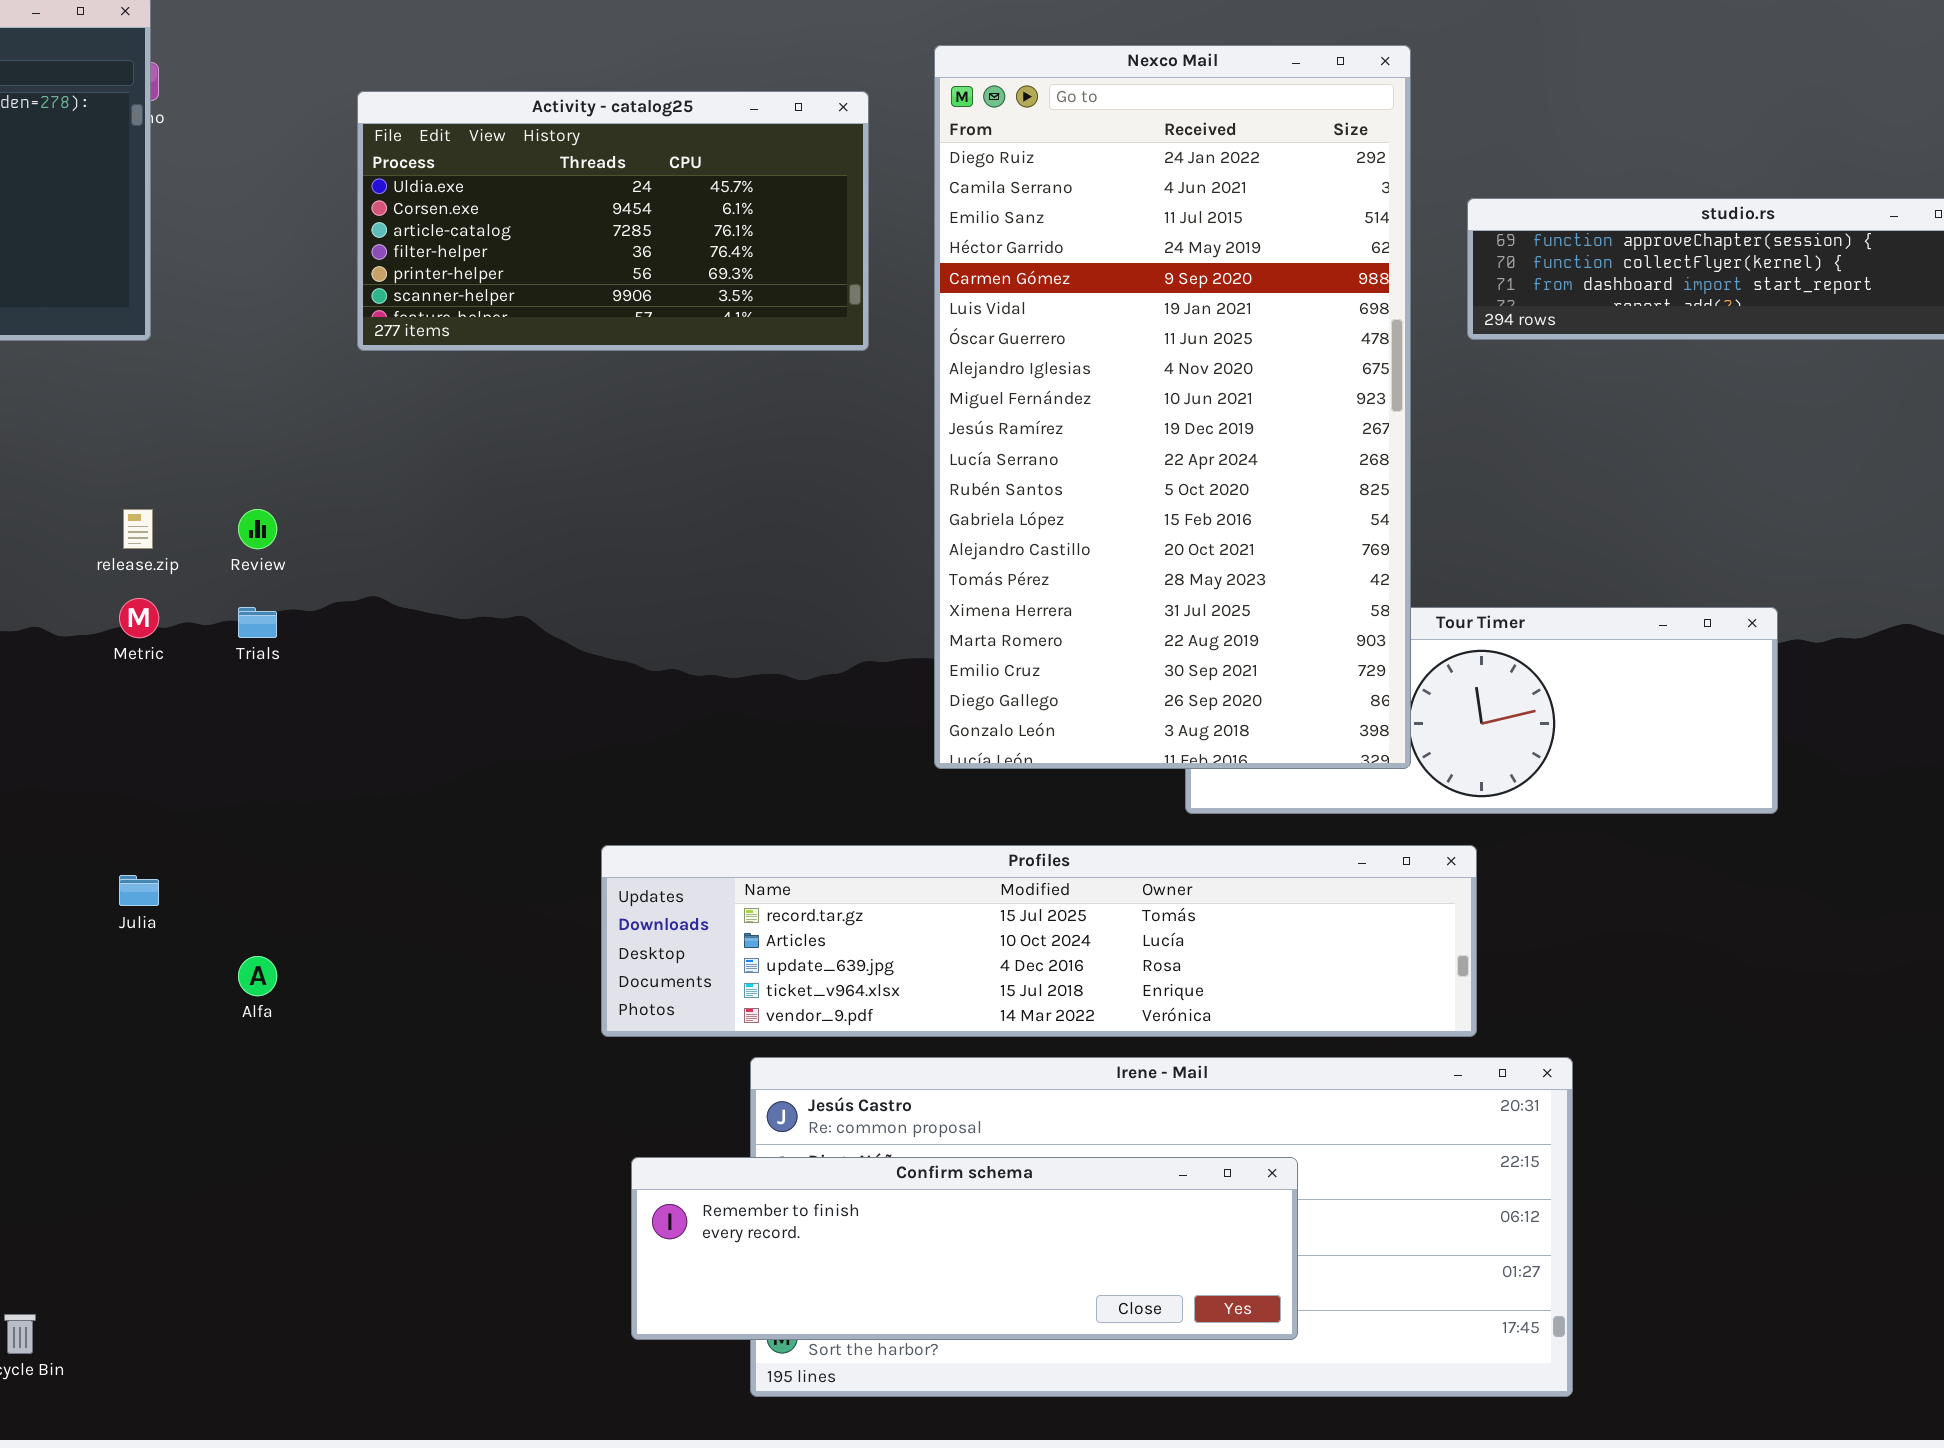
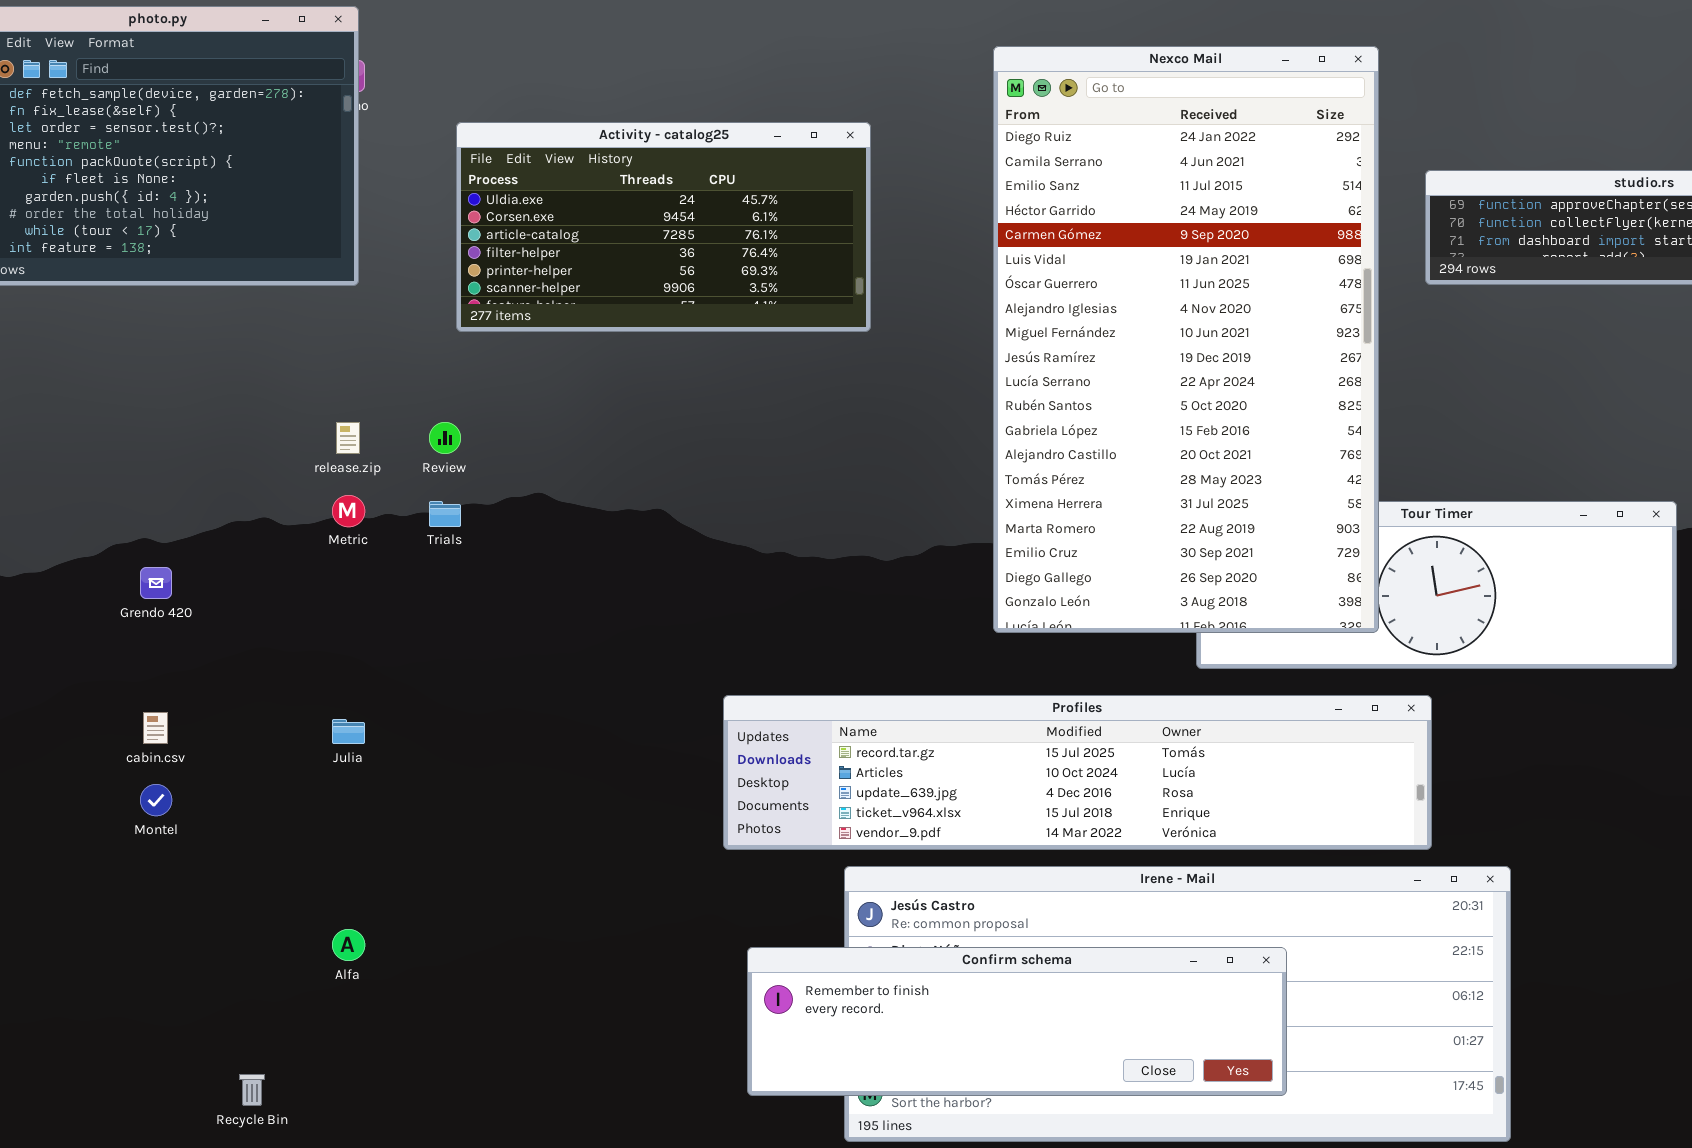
Activity - catalog25: [357,91,869,351] -> [456,122,871,332], moved
Alfa: [238,956,277,996] -> [332,929,365,961], moved

